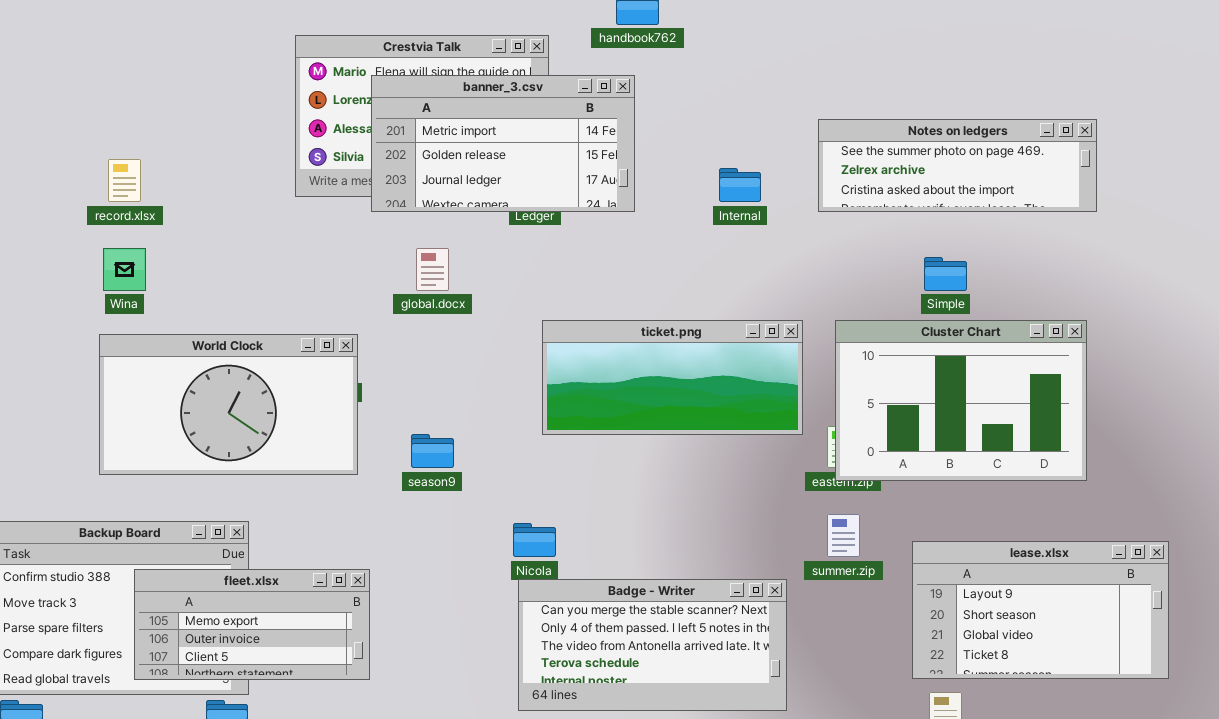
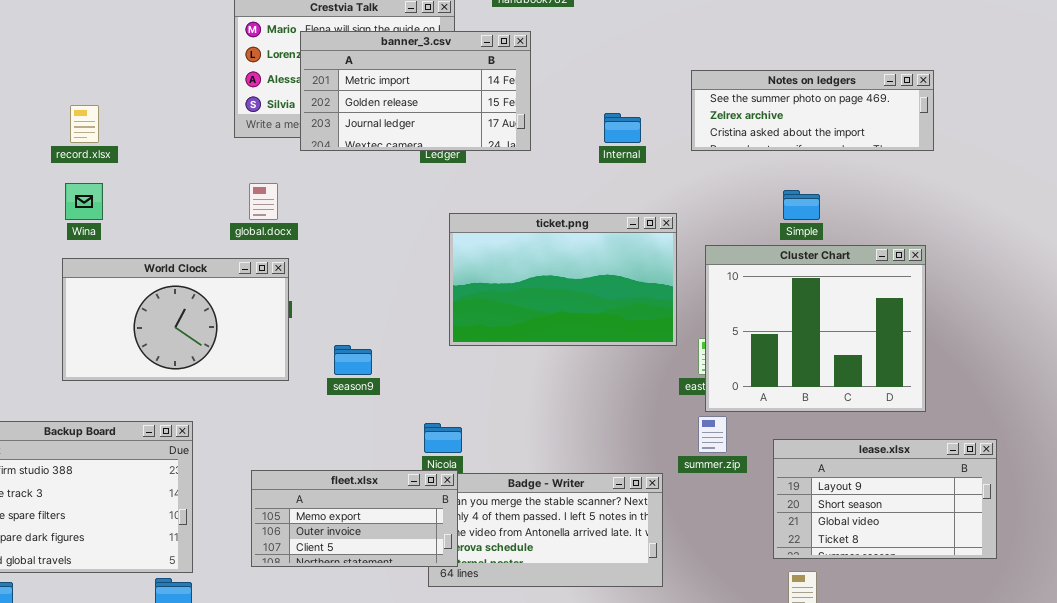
global.docx: [416,248,449,291] -> [249,183,278,220], moved
ticket.png: [542,320,803,435] -> [449,213,677,346], resized
Cluster Chart: [835,320,1087,481] -> [705,245,926,412], resized
fleet.xlsx: [134,569,370,680] -> [251,470,458,567], moved

